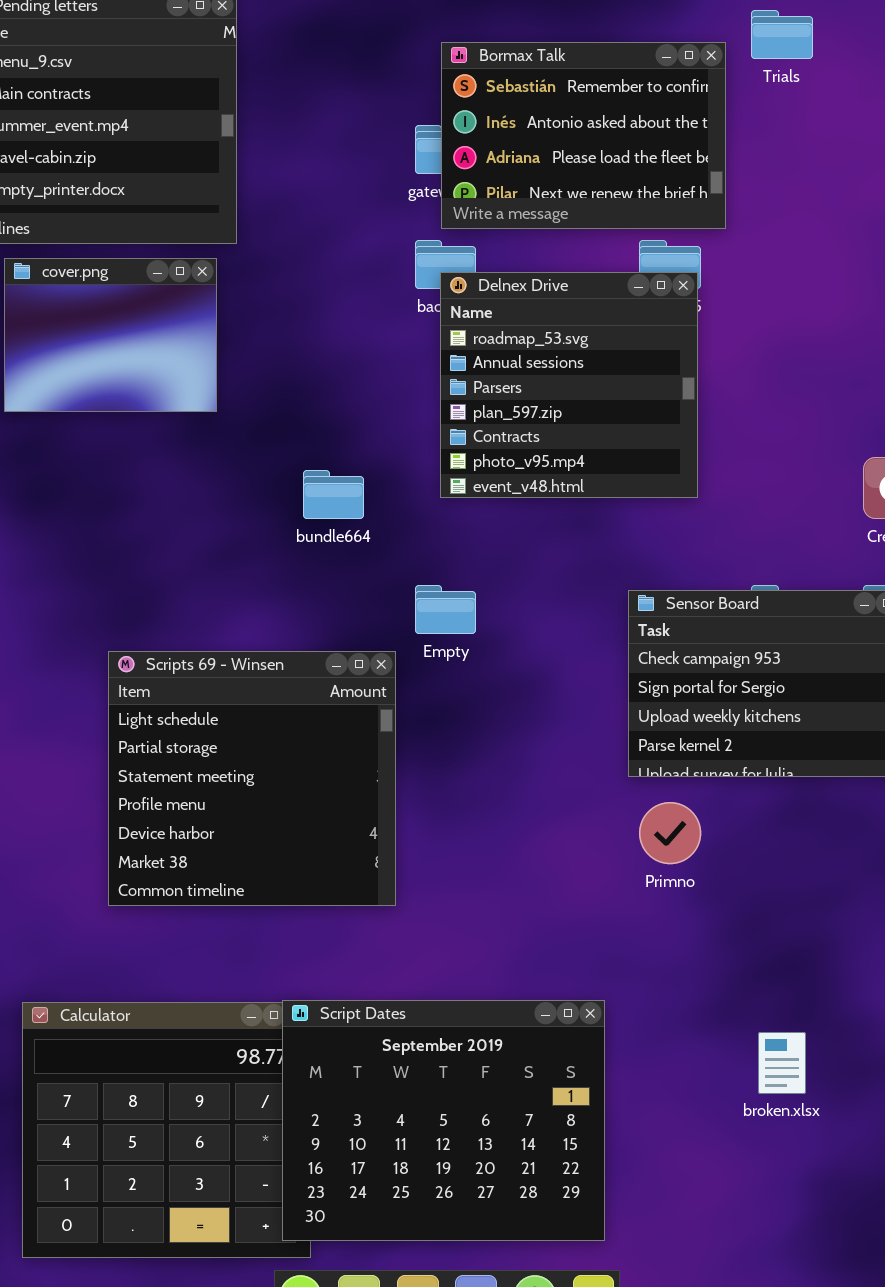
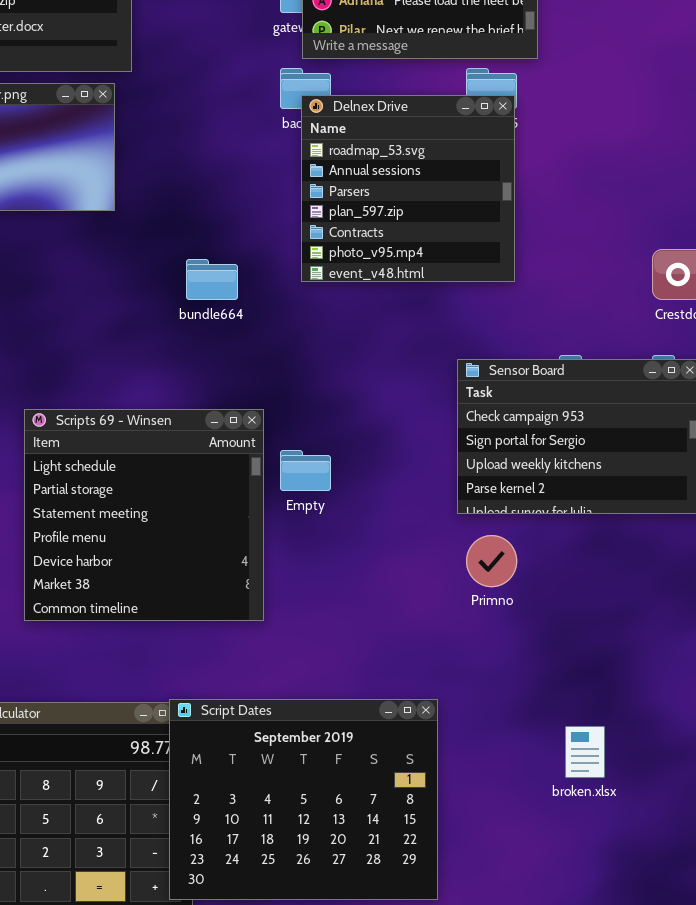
Empty: [415,585,476,634] -> [280,450,331,491], moved

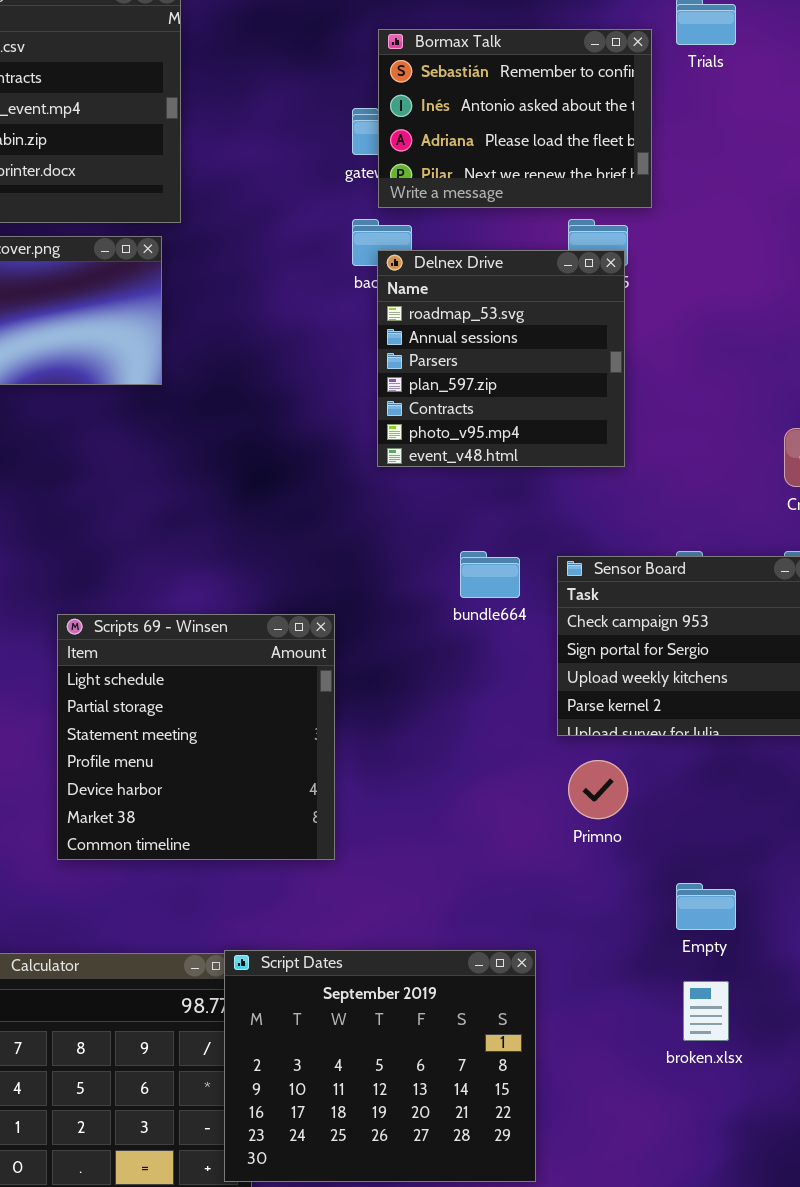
bundle664: [186,259,238,300] -> [460,551,520,598], moved
Empty: [280,450,331,491] -> [676,883,736,930], moved

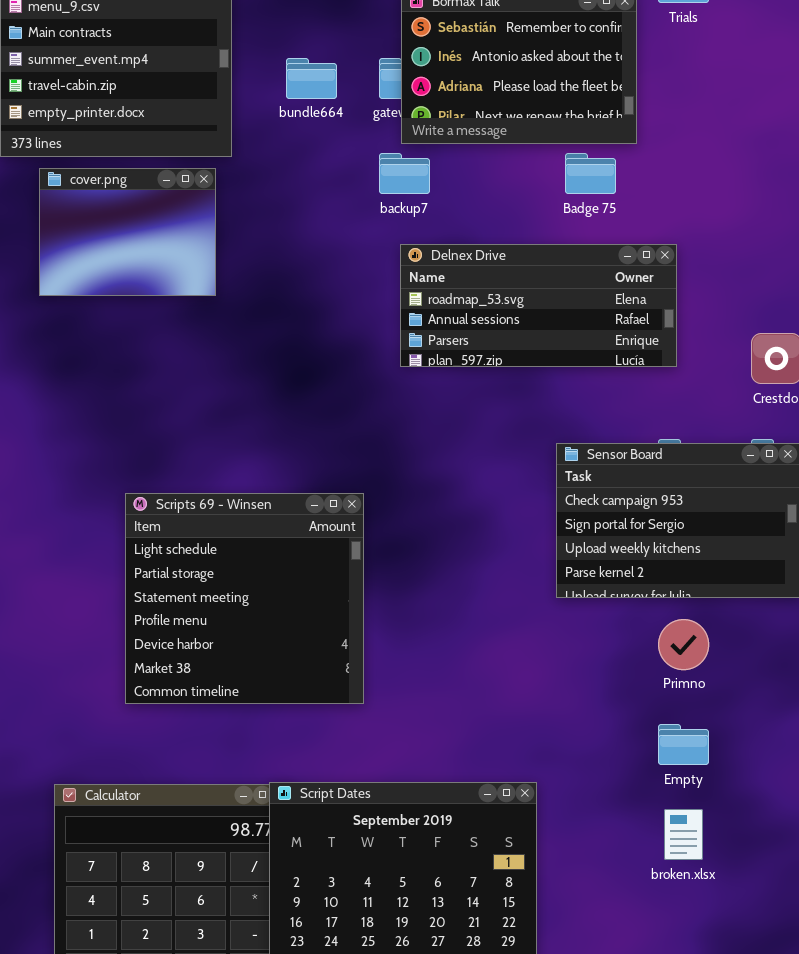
Delnex Drive: [377,250,625,467] -> [400,244,677,367], resized
bundle664: [460,551,520,598] -> [286,58,337,99], moved
Primno: [568,760,628,819] -> [658,619,709,670], moved

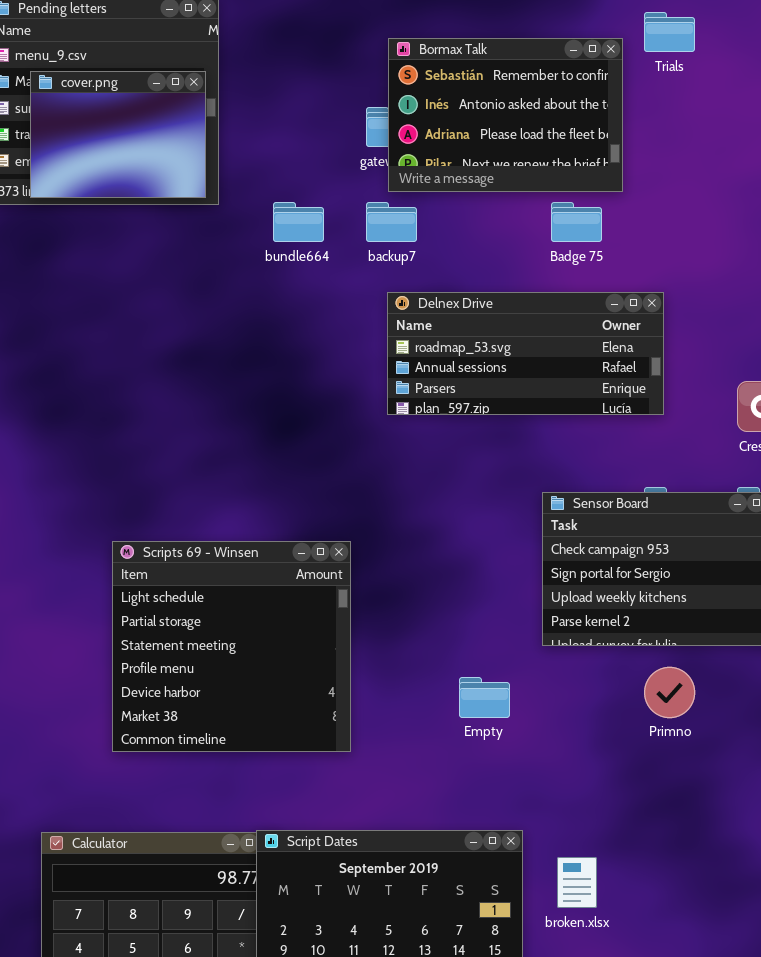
bundle664: [286,58,337,99] -> [273,202,324,242], moved
cover.png: [39,168,216,296] -> [30,71,206,198], moved
Empty: [658,724,709,765] -> [459,677,510,718], moved
broken.xlsx: [664,809,703,860] -> [557,857,597,908], moved

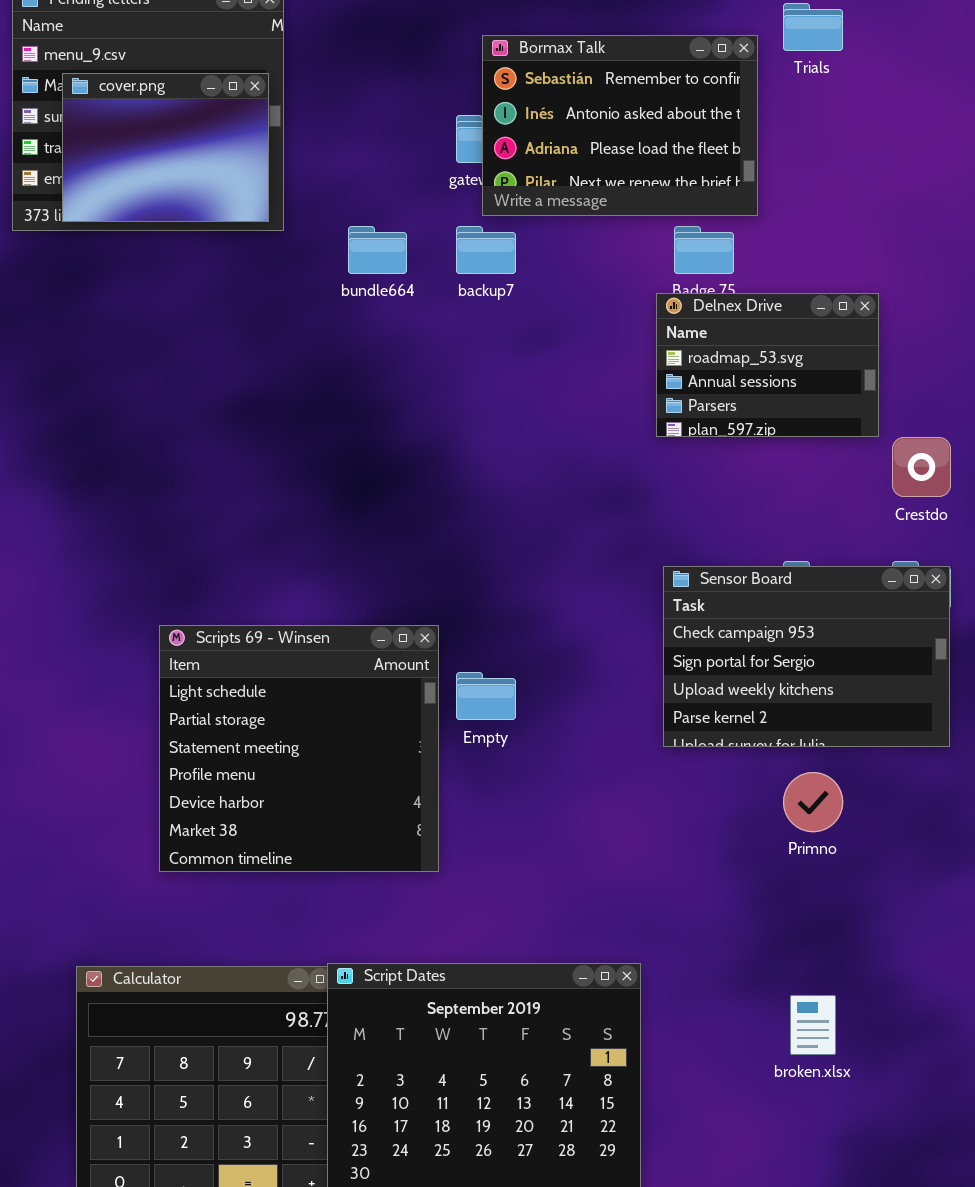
Delnex Drive: [387,292,664,415] -> [656,293,879,437], moved, resized
Empty: [459,677,510,718] -> [456,672,516,720], moved
broken.xlsx: [557,857,597,908] -> [790,995,836,1055], moved

